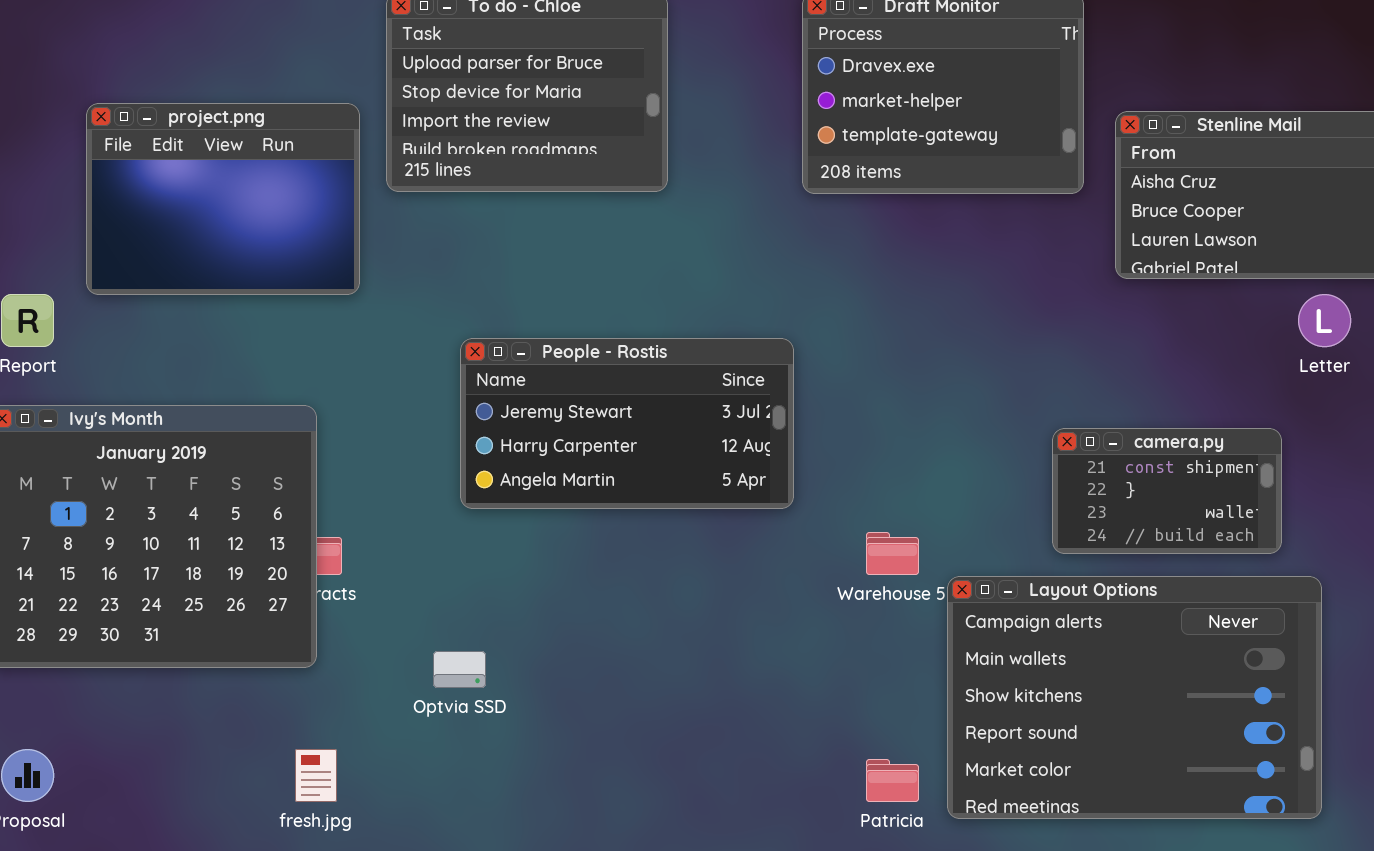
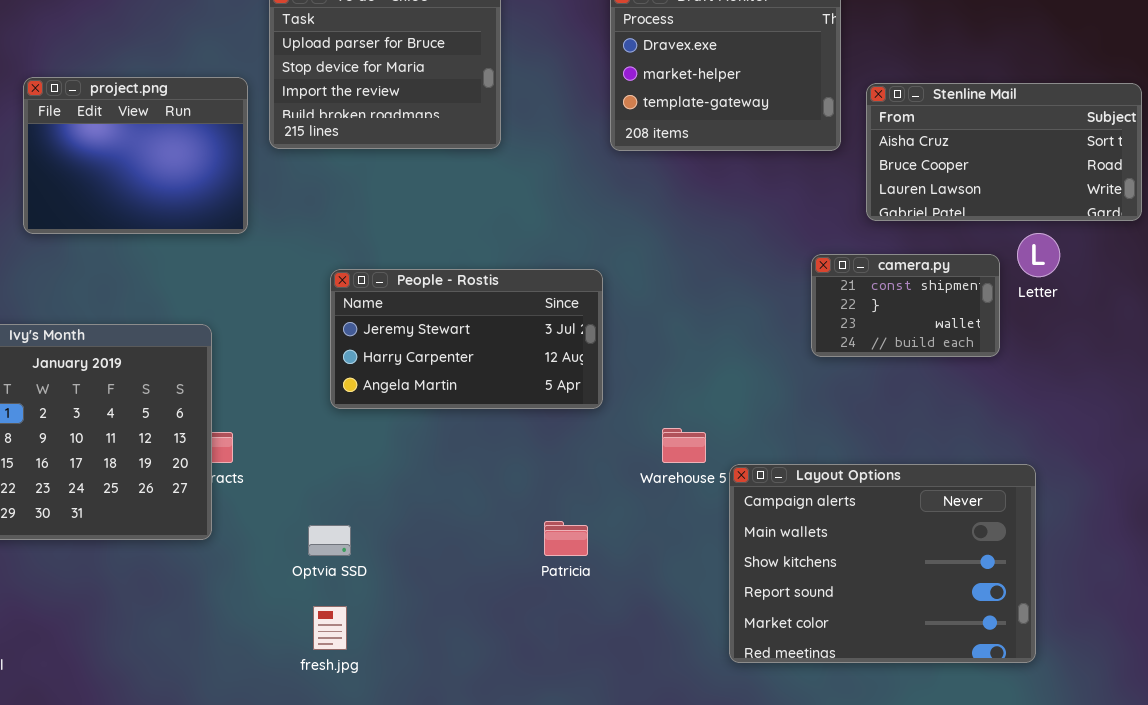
camera.py: [1052,428,1282,554] -> [811,254,1000,357], moved
fresh.jpg: [295,749,337,802] -> [313,606,347,650], moved
Patricia: [866,759,919,802] -> [544,521,588,556], moved

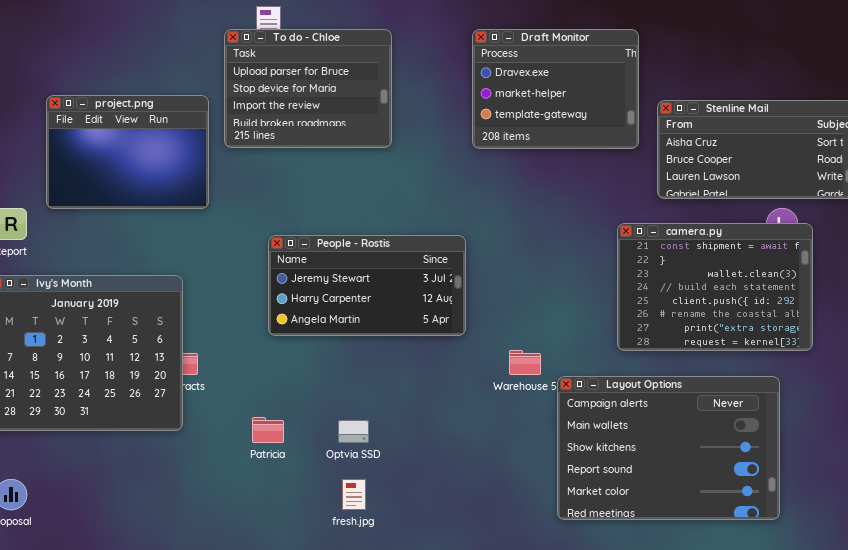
camera.py: [811,254,1000,357] -> [617,223,813,351], resized
Patricia: [544,521,588,556] -> [252,417,284,443], moved
Optvia SSD: [308,525,351,556] -> [338,420,369,443], moved
fresh.jpg: [313,606,347,650] -> [342,479,366,510], moved

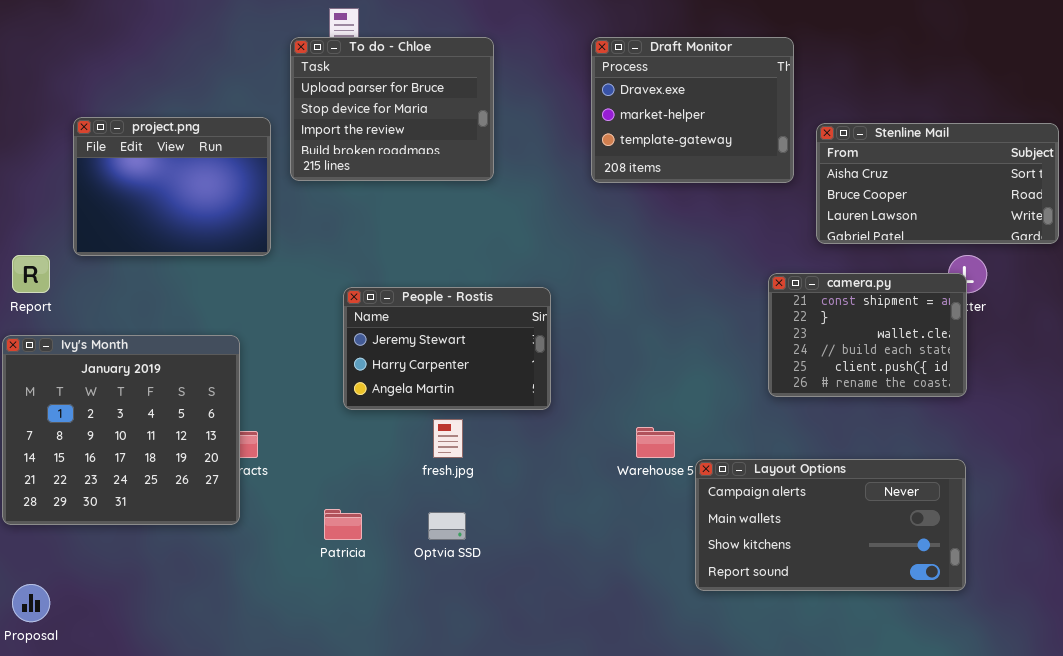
camera.py: [617,223,813,351] -> [768,273,967,397], resized
People - Rostis: [268,235,466,336] -> [343,287,551,410], resized
Layout Options: [557,376,780,520] -> [695,459,966,591], resized
fresh.jpg: [342,479,366,510] -> [433,419,463,458], moved

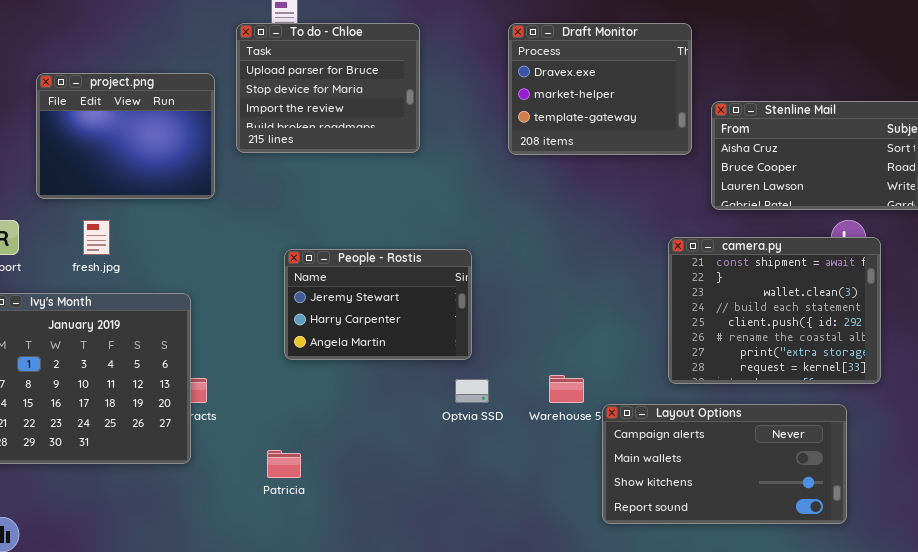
project.png: [73,117,271,256] -> [36,73,215,199], moved
camera.py: [768,273,967,397] -> [668,237,881,384], resized
fresh.jpg: [433,419,463,458] -> [83,220,110,255], moved
Optvia SSD: [428,512,466,540] -> [455,379,489,403], moved

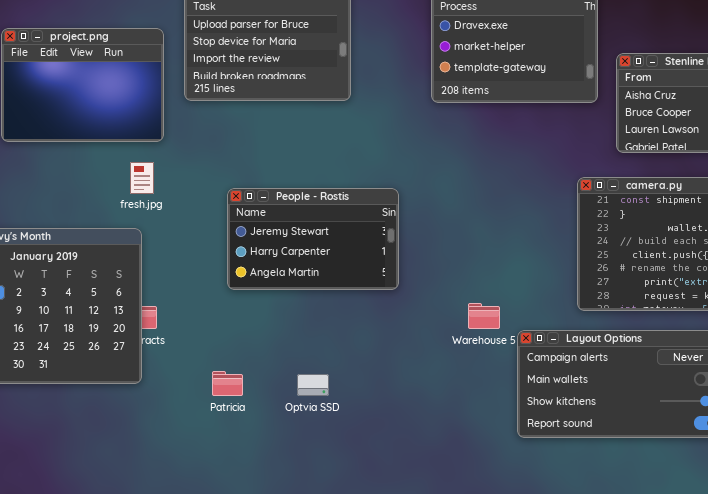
fresh.jpg: [83,220,110,255] -> [130,162,154,194], moved
Optvia SSD: [455,379,489,403] -> [297,374,329,396], moved

